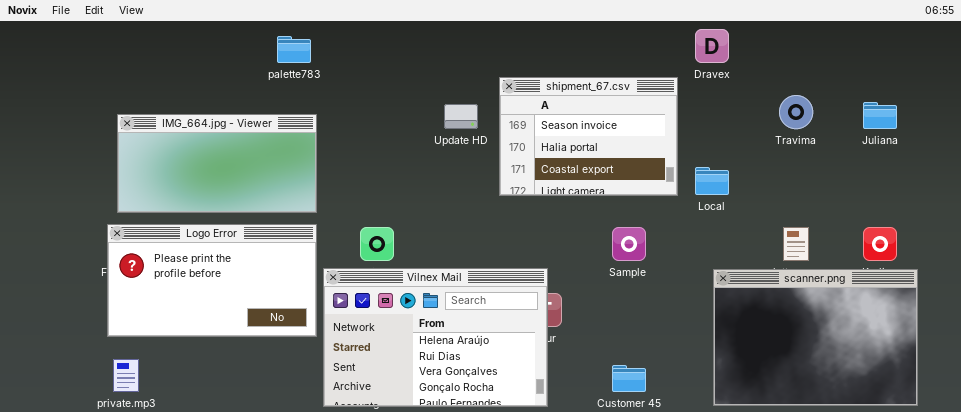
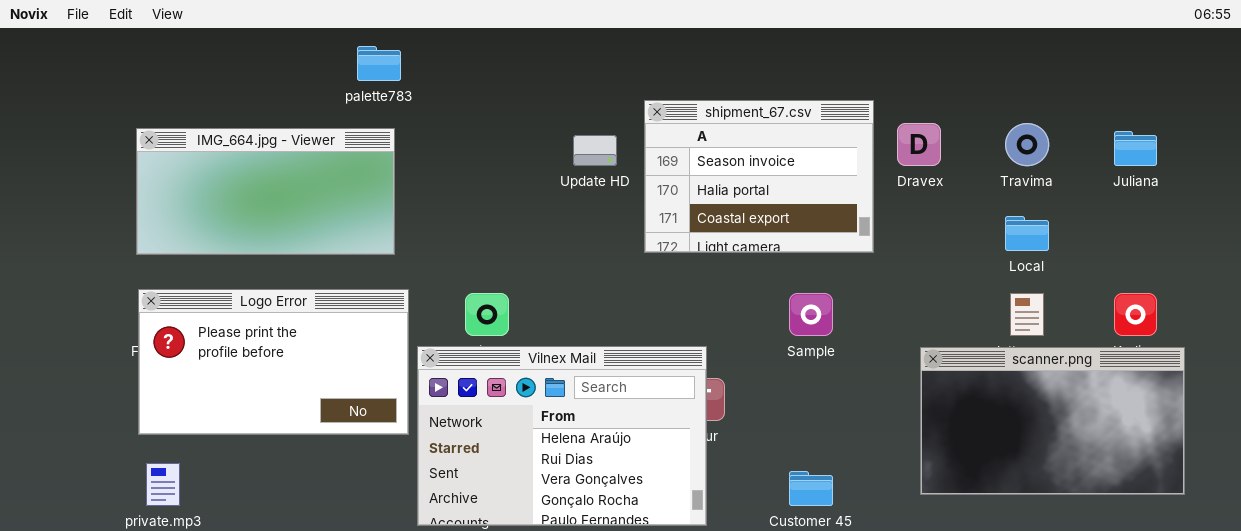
Dravex: [695,29,729,63] -> [897,123,941,166], moved
IMG_664.jpg - Viewer: [117,114,317,213] -> [136,128,395,255], moved
Local: [695,167,729,195] -> [1005,216,1049,251], moved
scanner.png: [713,269,918,406] -> [920,347,1185,495], resized

